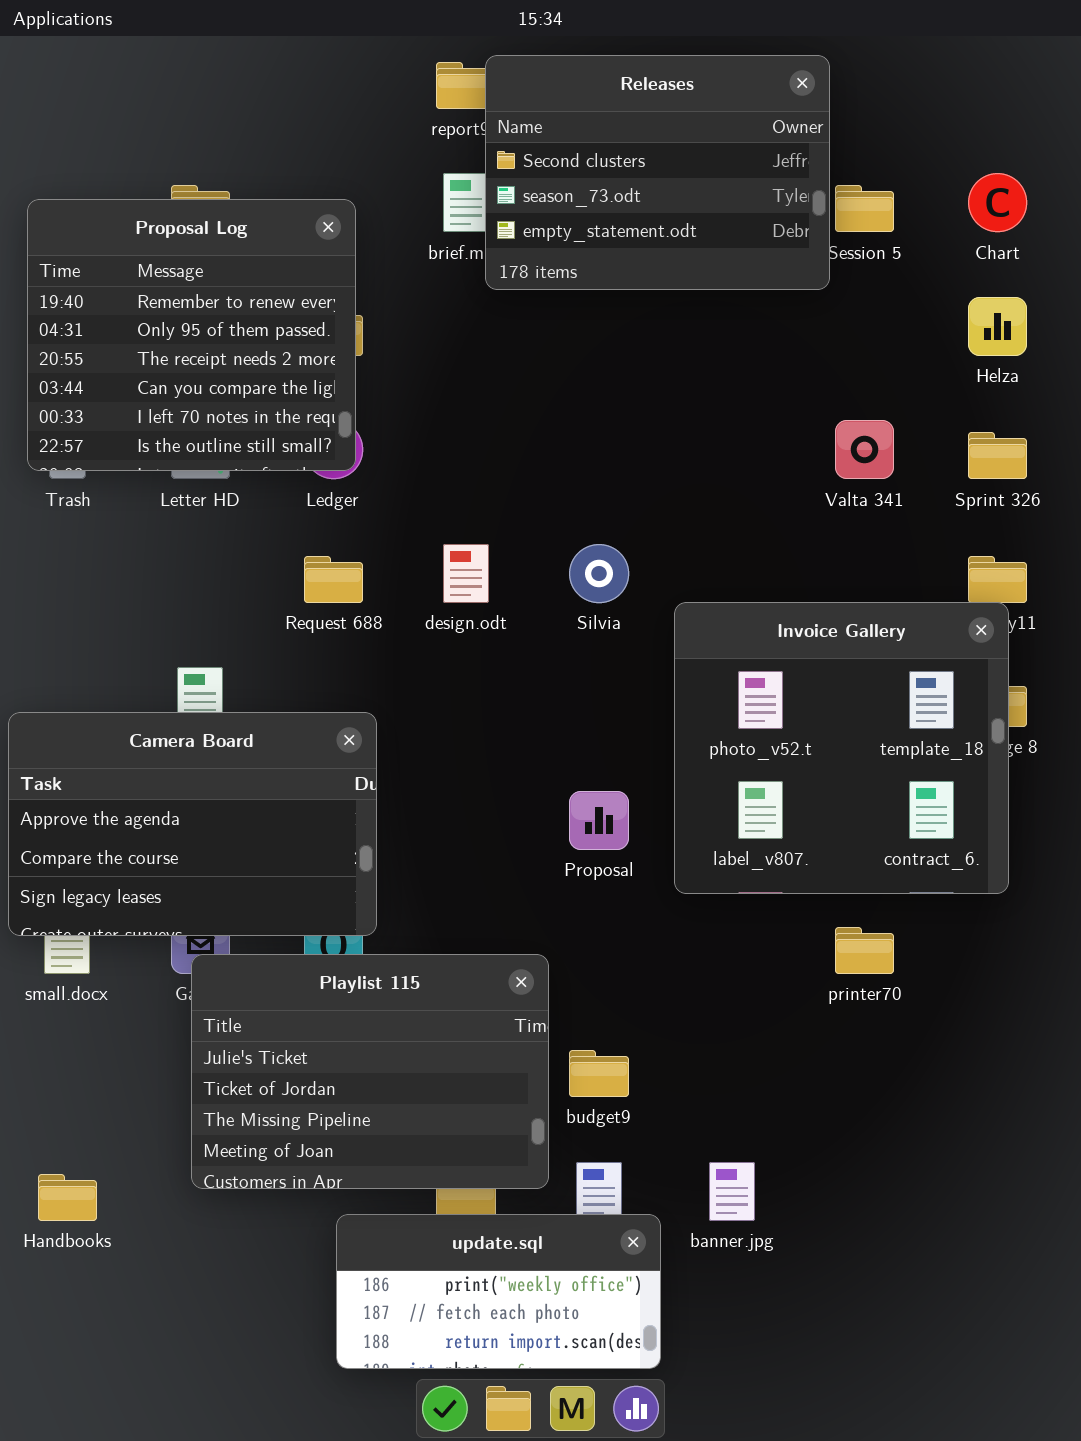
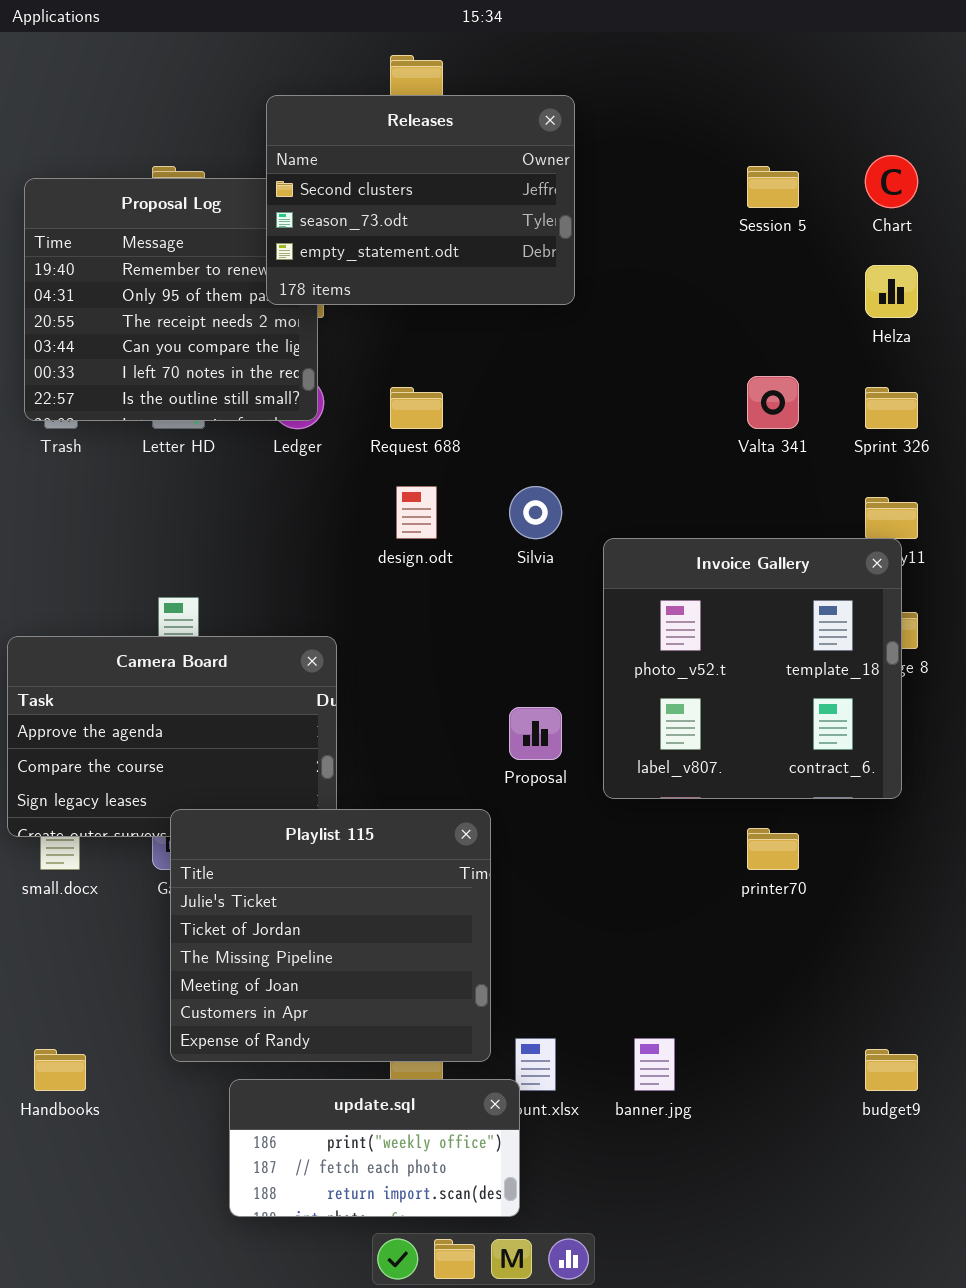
Releases: [485,55,830,290] -> [266,95,575,305], moved
Request 688: [304,556,363,603] -> [390,387,443,429], moved
Playlist 115: [191,954,549,1189] -> [170,809,491,1062], resized
budget9: [569,1050,629,1097] -> [865,1049,918,1091], moved
update.sql: [336,1214,661,1369] -> [229,1079,520,1217], moved

